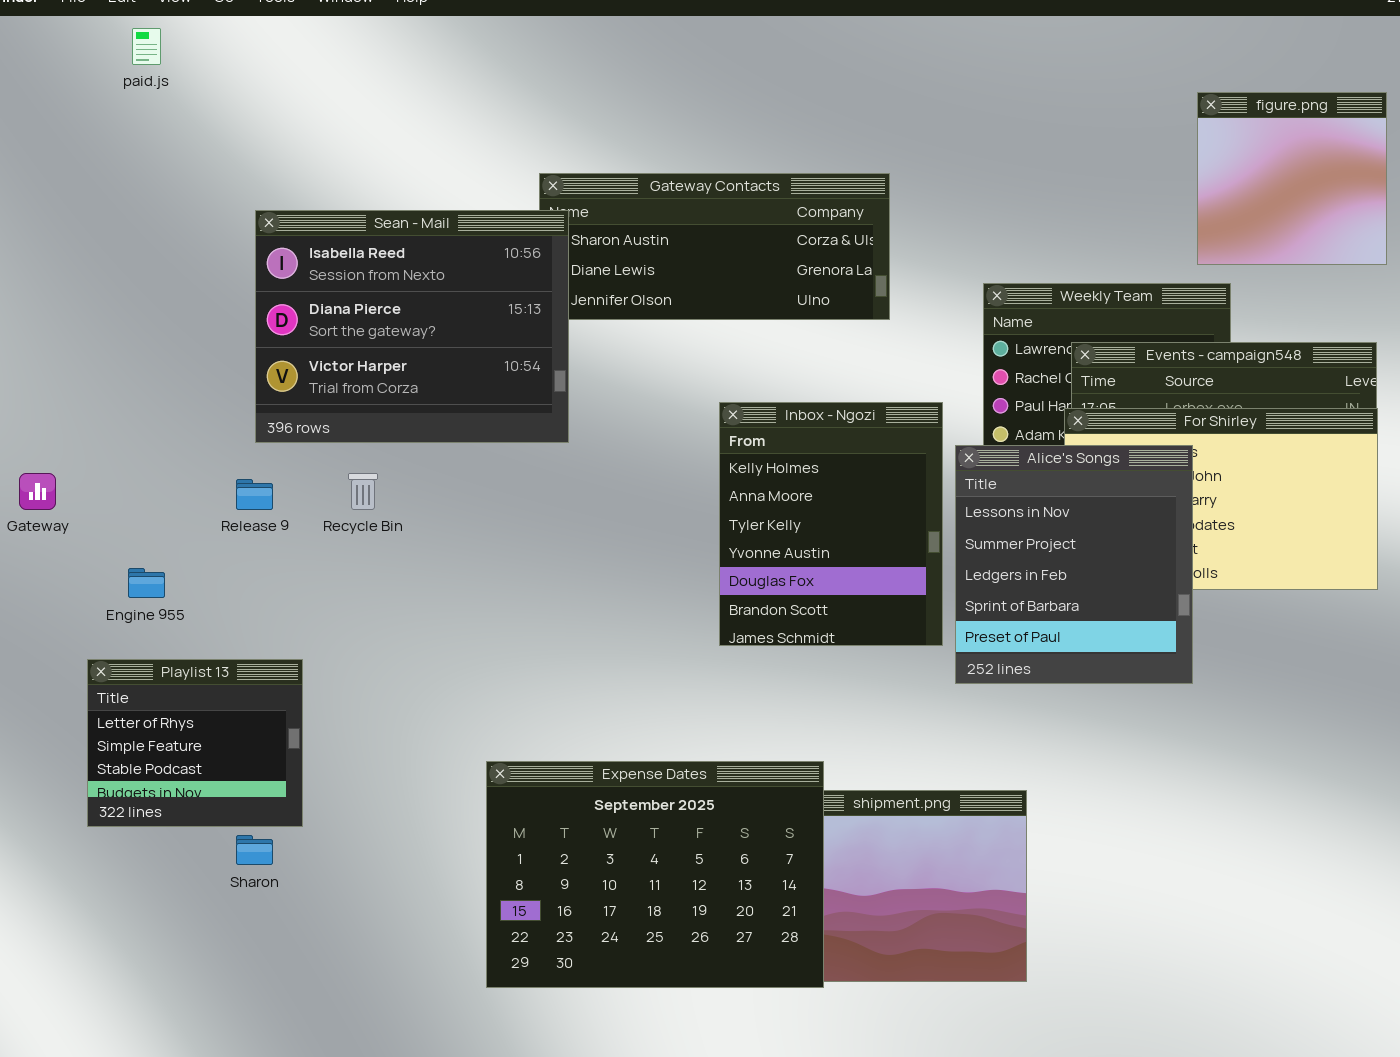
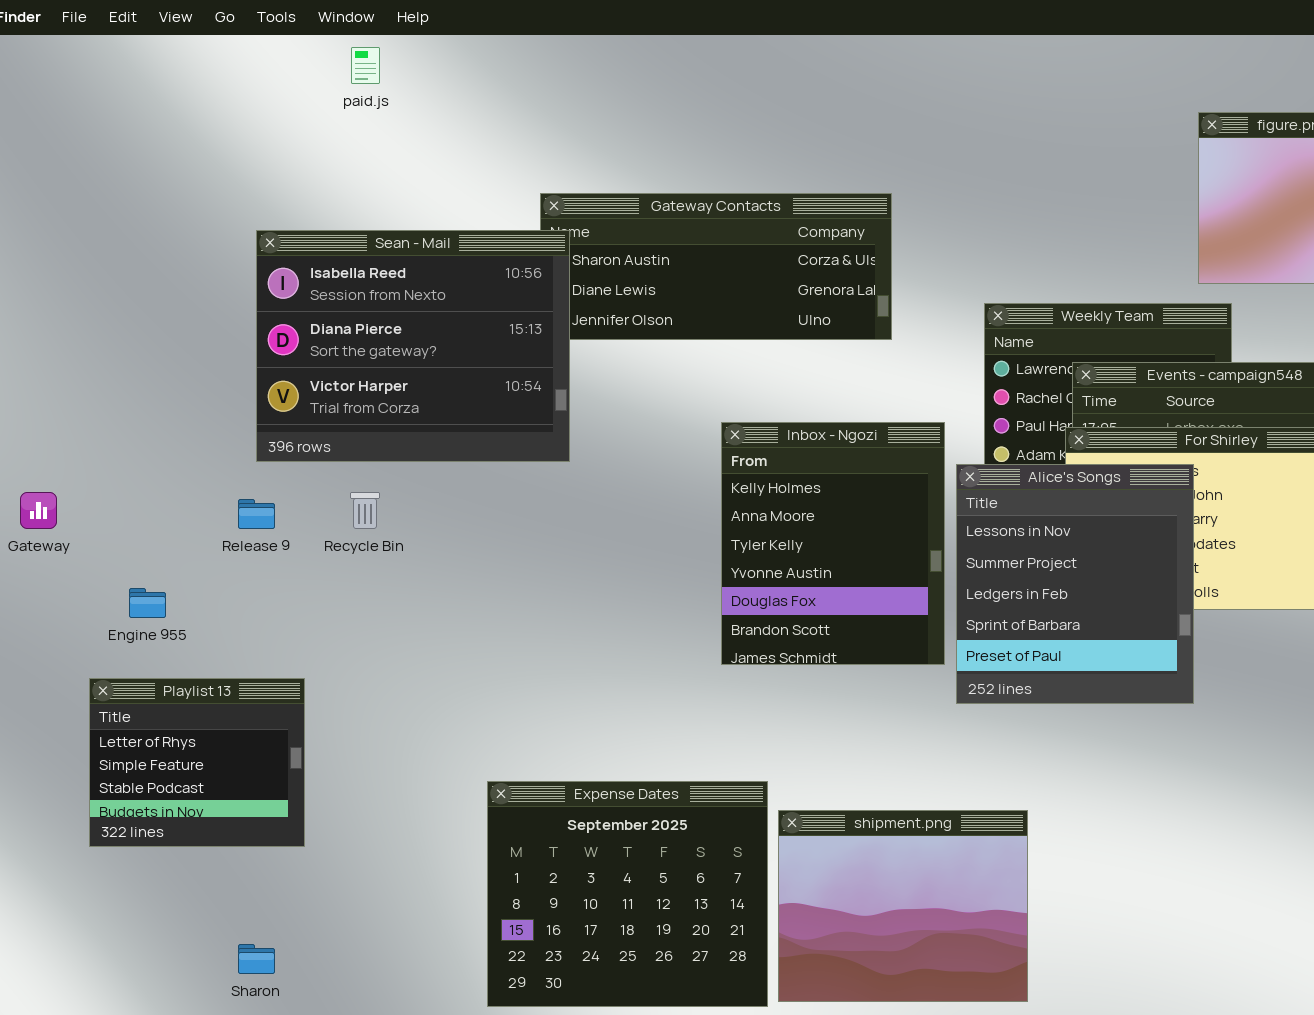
paid.js: [132,28,161,65] -> [351,47,380,84], moved
Expense Dates: [486,761,824,988] -> [487,781,768,1007], resized
Sharon: [236,835,273,865] -> [238,944,275,974], moved

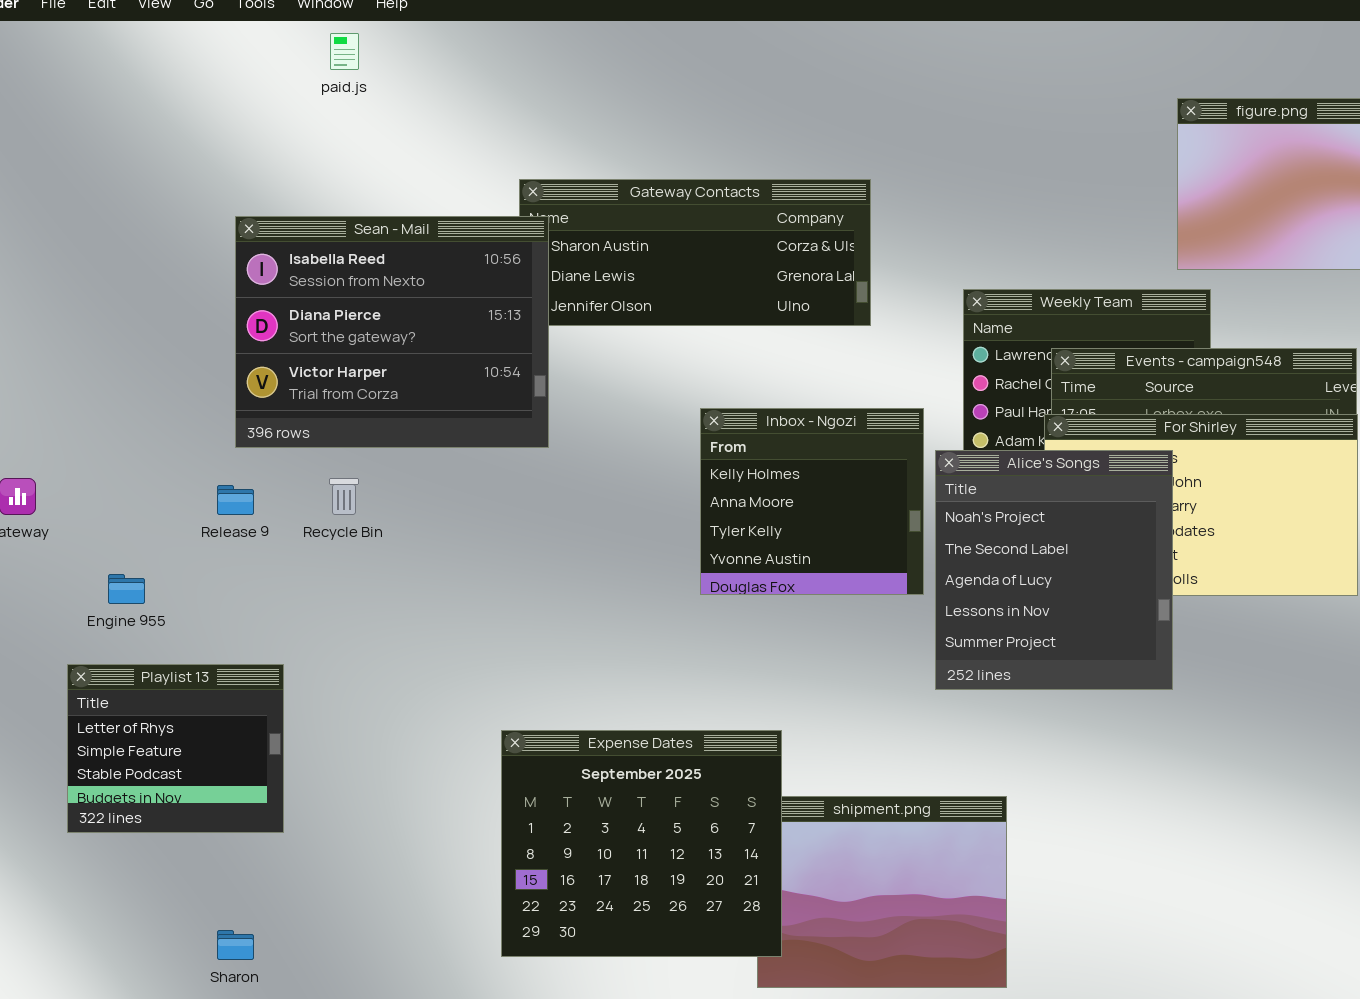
Inbox - Ngozi: [721,422,945,665] -> [700,408,924,595], resized
Alice's Songs: [956,464,1194,704] -> [935,450,1173,690], scrolled up 3 rows
Expense Dates: [487,781,768,1007] -> [501,730,782,957], moved

